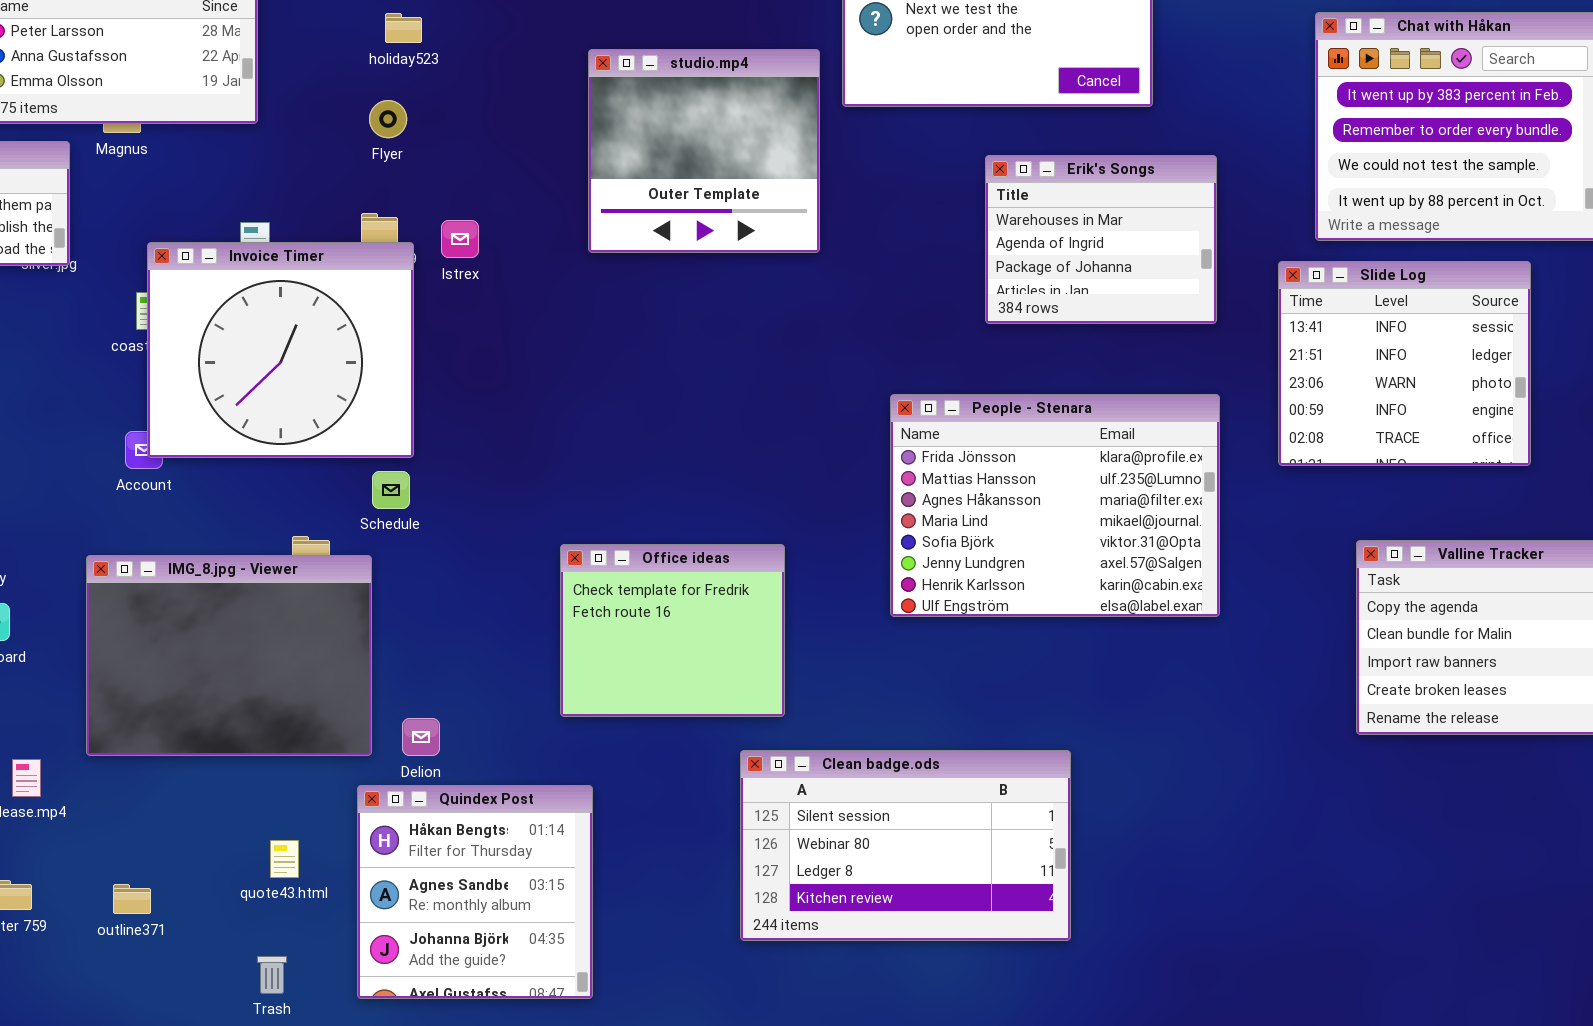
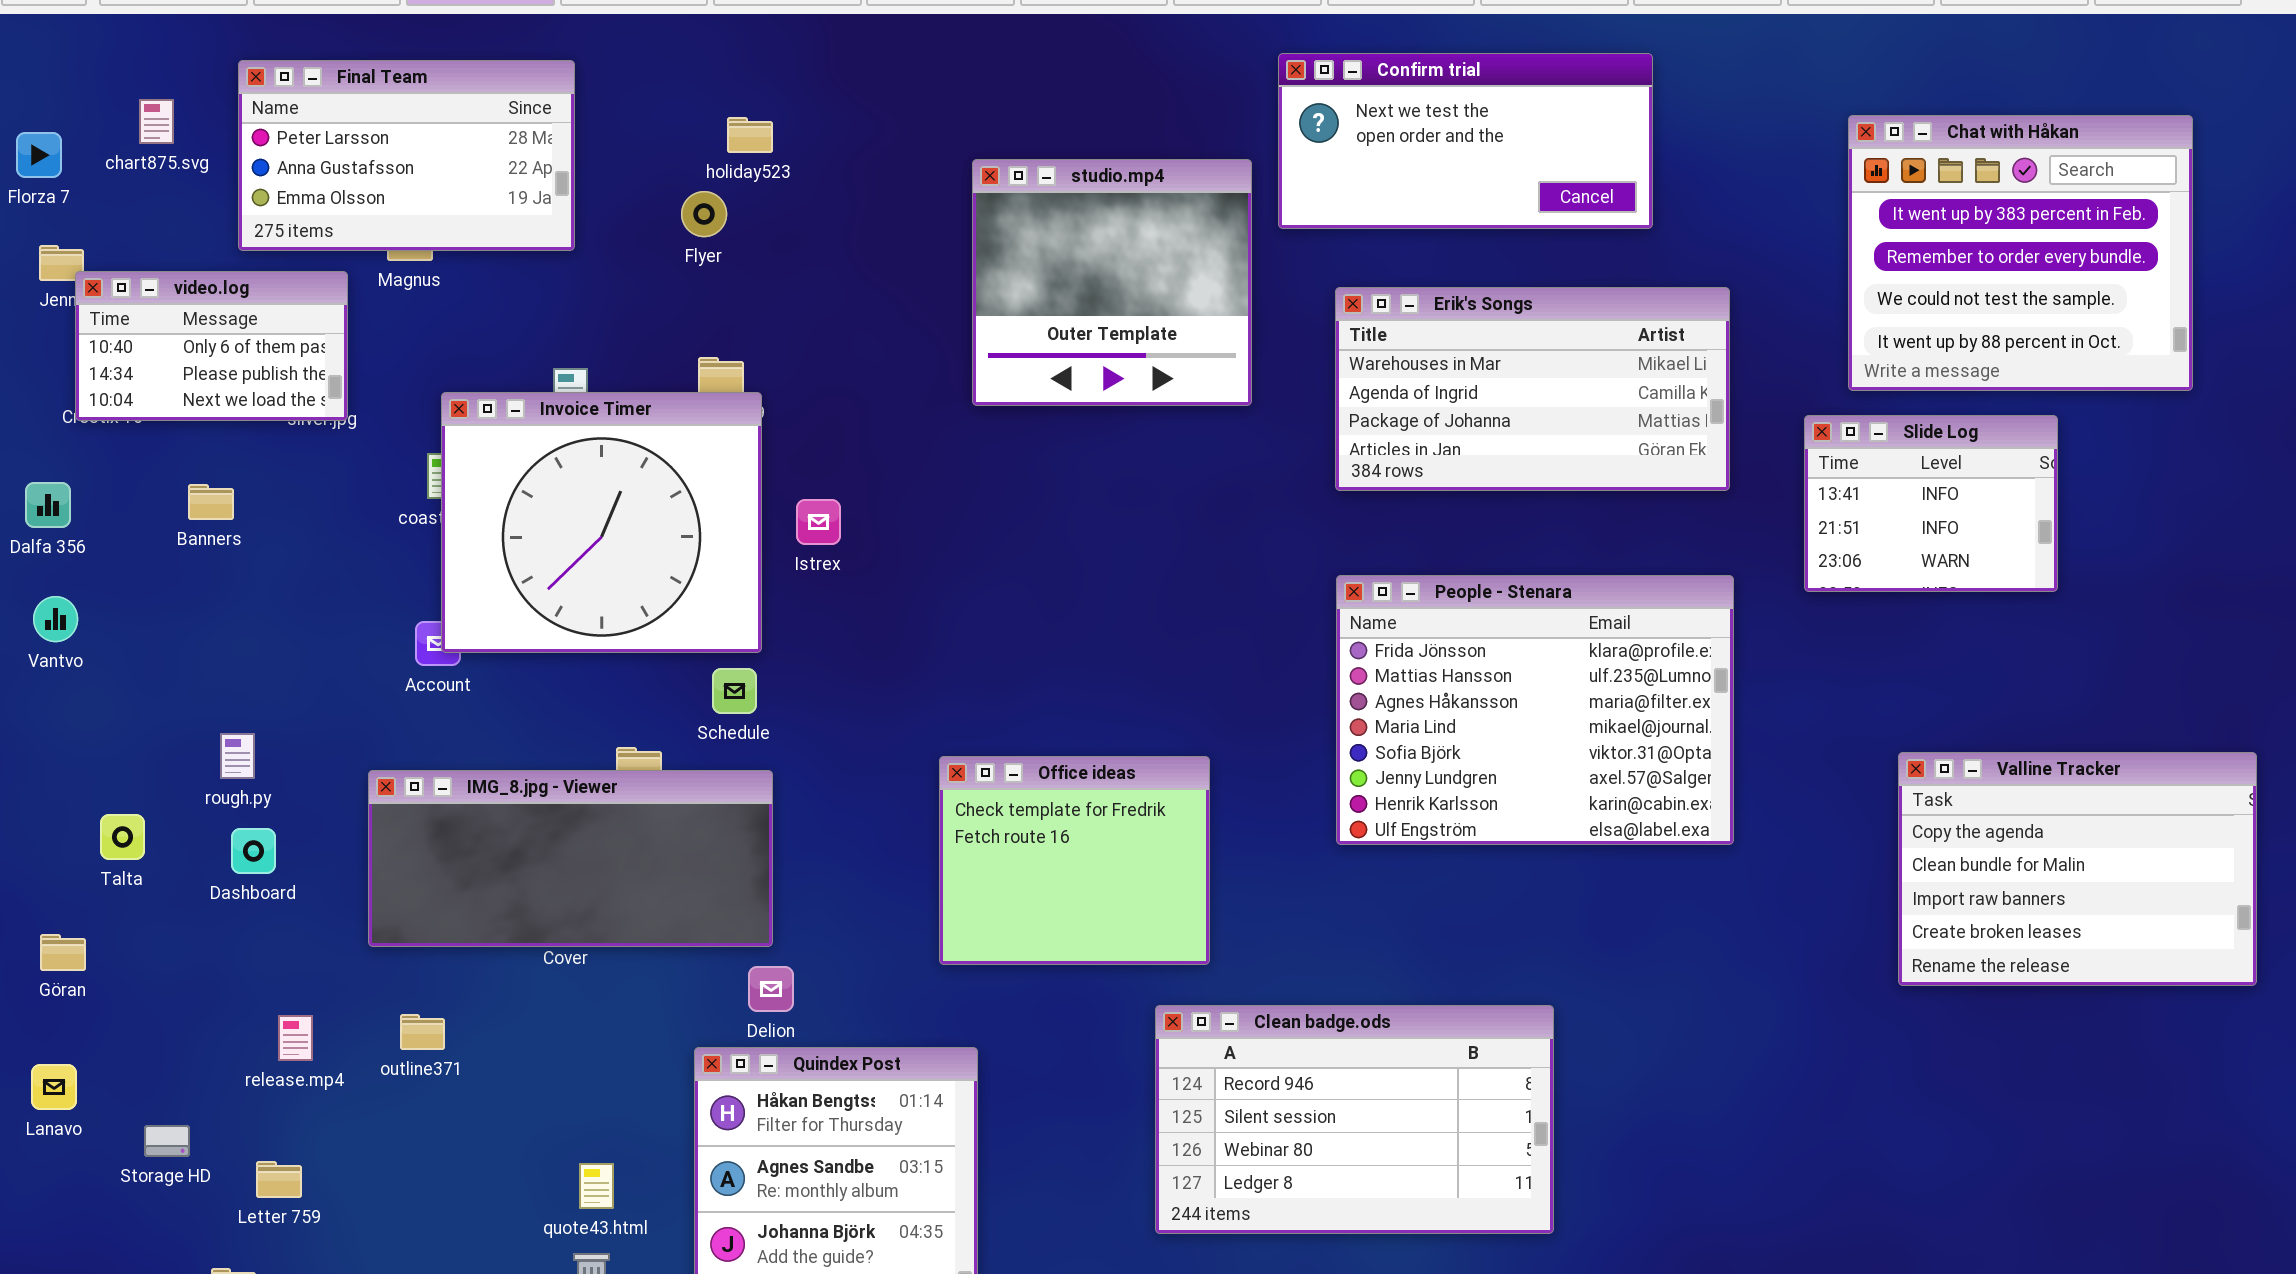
Flyer: [369,100,407,138] -> [681,191,727,237], moved
Erik's Songs: [985,155,1217,324] -> [1335,287,1730,491], resized
Istrex: [441,220,479,258] -> [796,499,841,545], moved
Slide Log: [1278,261,1531,466] -> [1804,415,2058,592], resized
IMG_8.jpg - Viewer: [86,555,372,756] -> [368,770,773,947], resized
Clean badge.ods: [740,750,1071,941] -> [1155,1005,1554,1234], scrolled up 1 row
quote43.html: [270,840,299,878] -> [579,1163,614,1209], moved
outline371: [113,884,151,914] -> [400,1014,445,1050], moved

